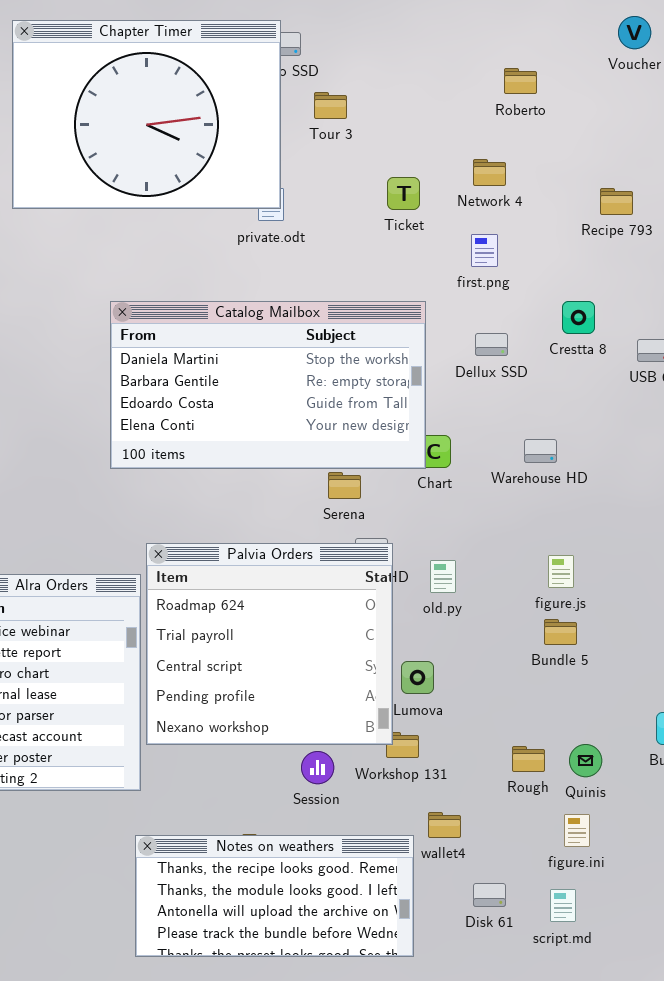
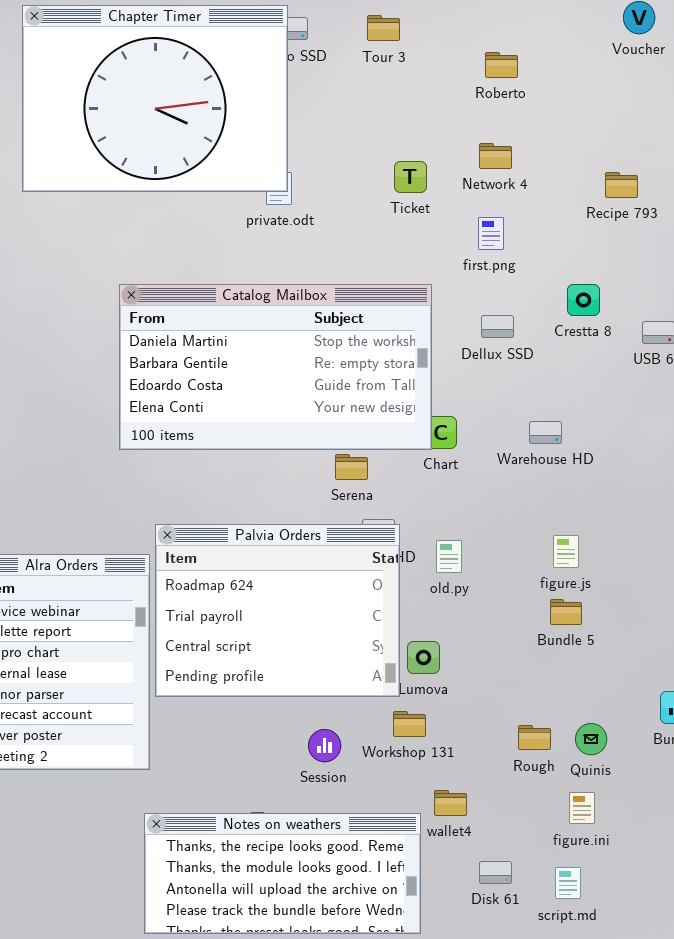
Roberto: [504,68,537,94] -> [485,52,518,78], moved
Tour 3: [314,92,347,119] -> [367,15,400,41], moved
Palvia Orders: [146,543,393,745] -> [155,524,400,697], resized

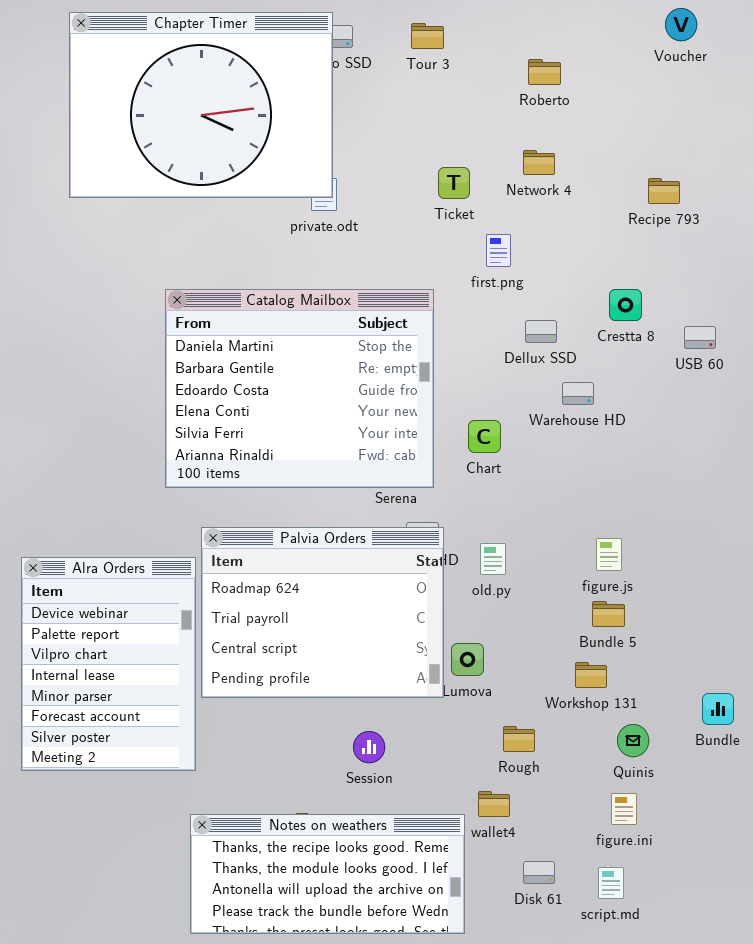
first.png: [478,217,504,250] -> [486,234,511,267], moved
Catalog Mailbox: [119,284,432,450] -> [165,289,434,488], resized
Warehouse HD: [529,421,562,444] -> [562,382,594,405], moved
Workshop 131: [393,711,426,737] -> [575,662,607,688], moved
Rough: [518,725,551,750] -> [503,726,535,752], moved

